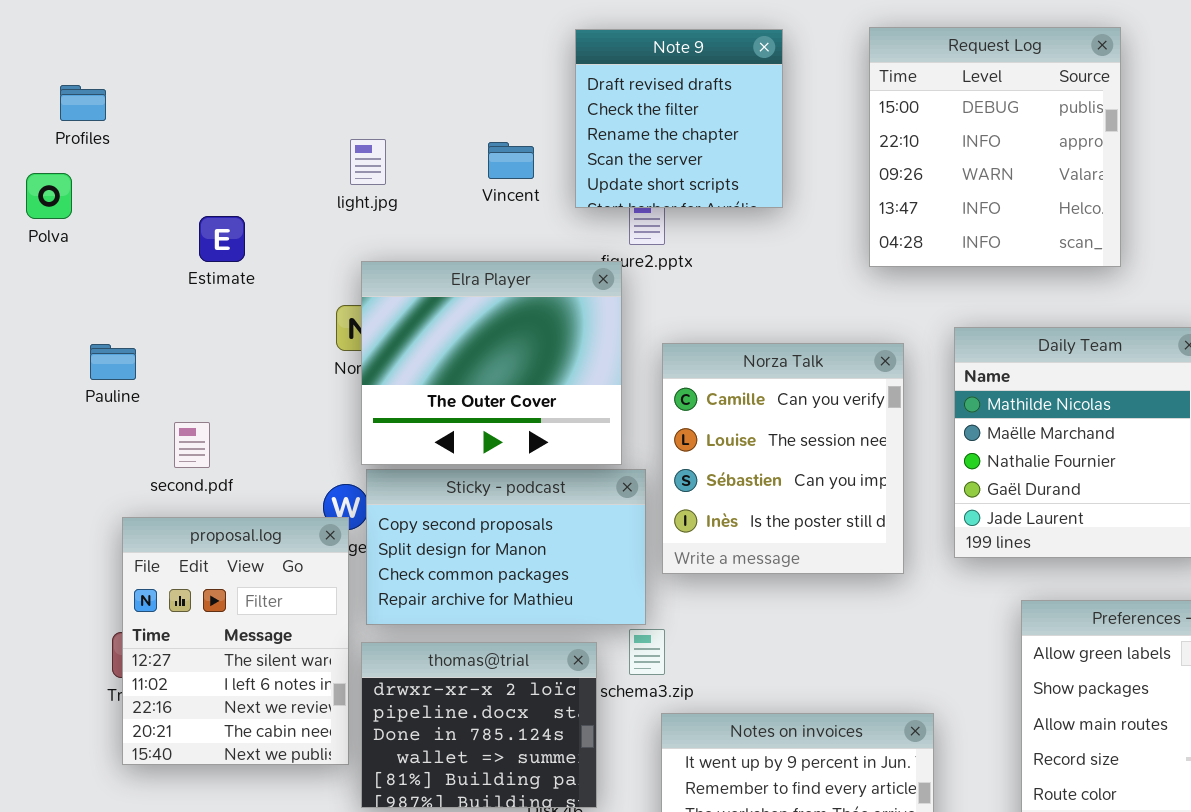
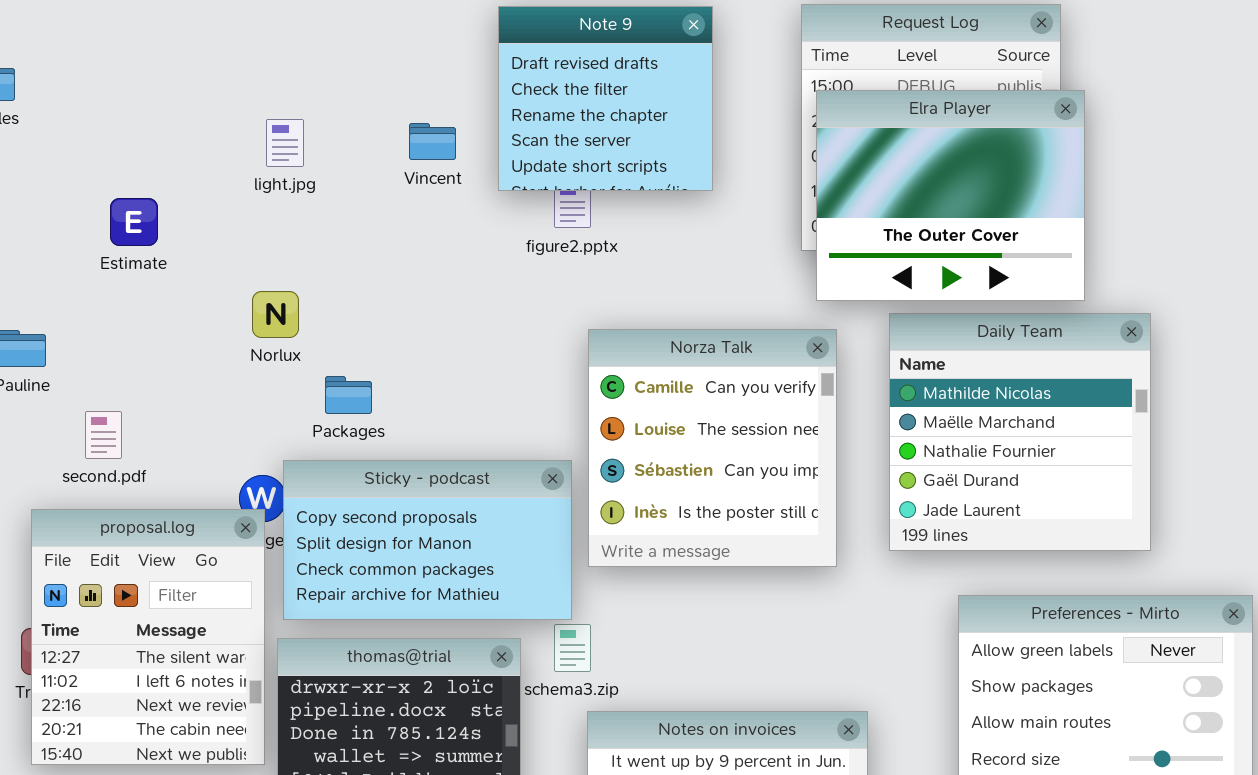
Elra Player: [361,261,622,465] -> [816,90,1085,301], moved

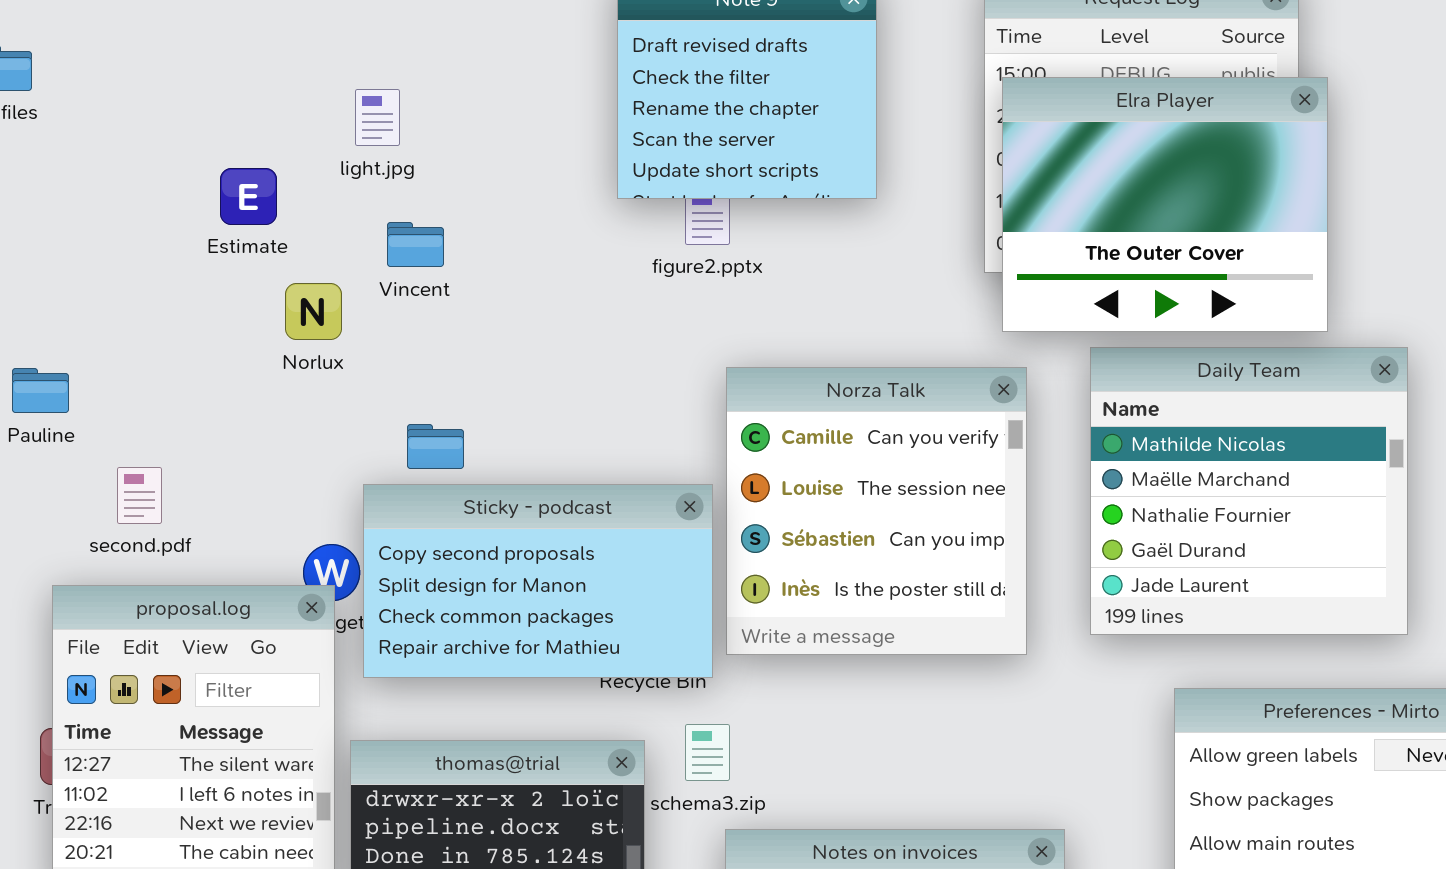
light.jpg: [266,119,304,167] -> [355,89,400,146], moved
Vincent: [409,123,456,160] -> [387,222,444,267], moved
Estimate: [110,198,158,246] -> [220,168,277,225], moved
Norlux: [252,291,299,338] -> [285,283,342,340], moved
Sticky - podcast: [283,460,572,620] -> [363,484,713,678], moved

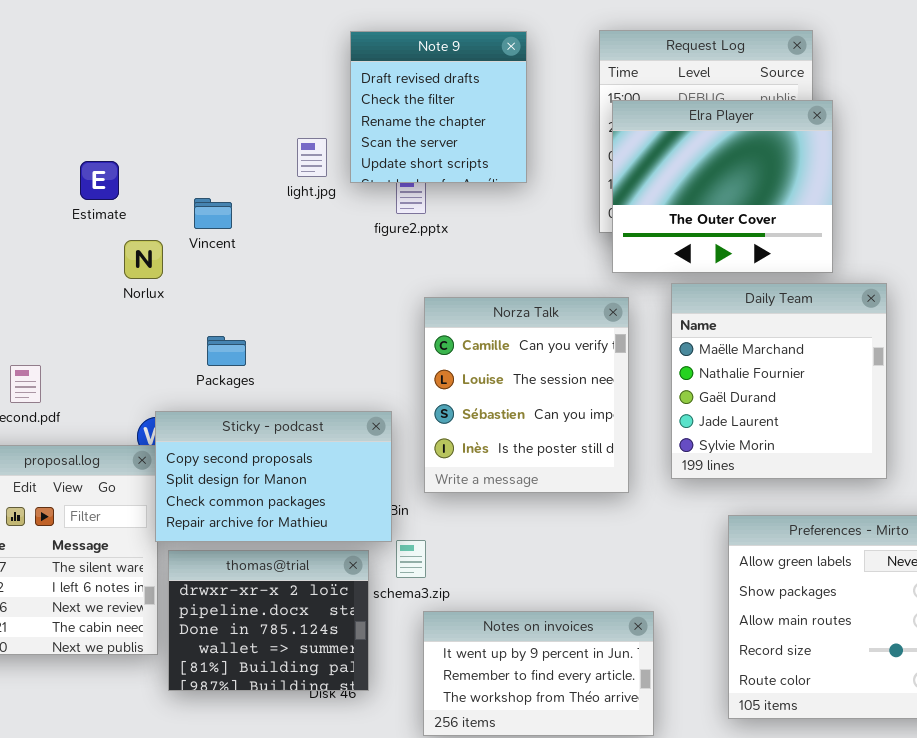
light.jpg: [355,89,400,146] -> [297,138,327,177], moved
Daily Team: [1090,347,1408,635] -> [671,283,887,479], scrolled down 1 row
Sticky - podcast: [363,484,713,678] -> [155,411,392,542], moved

